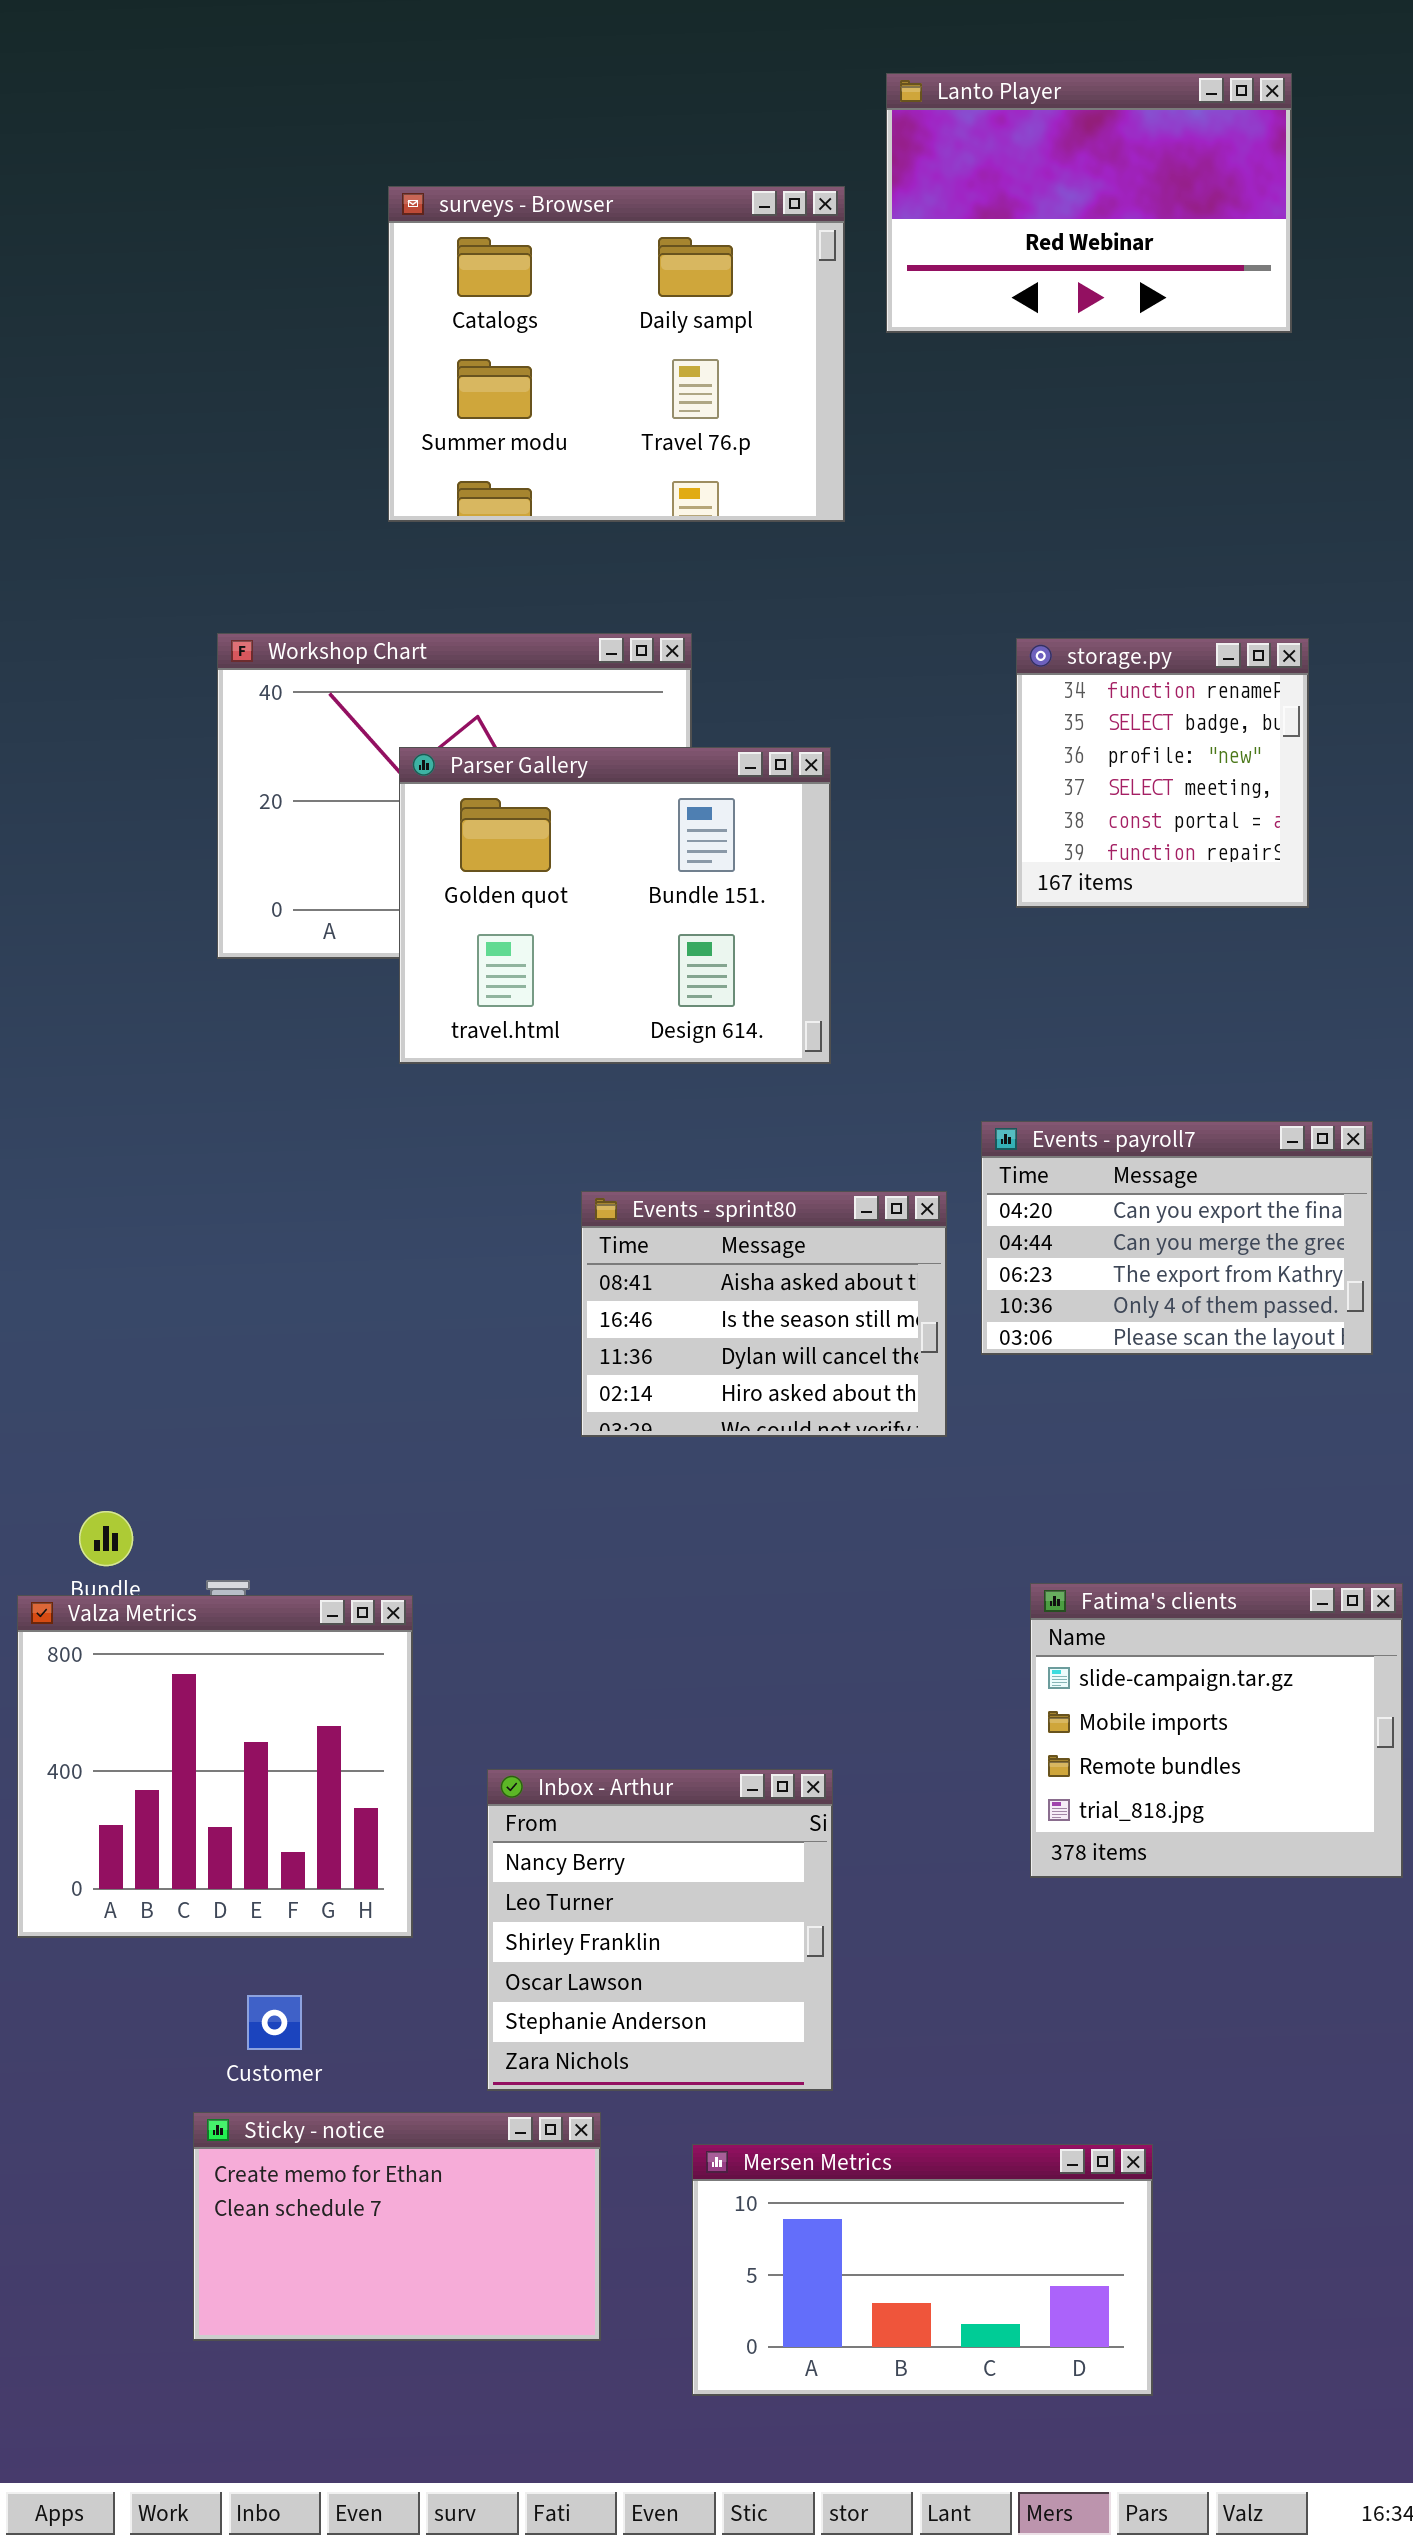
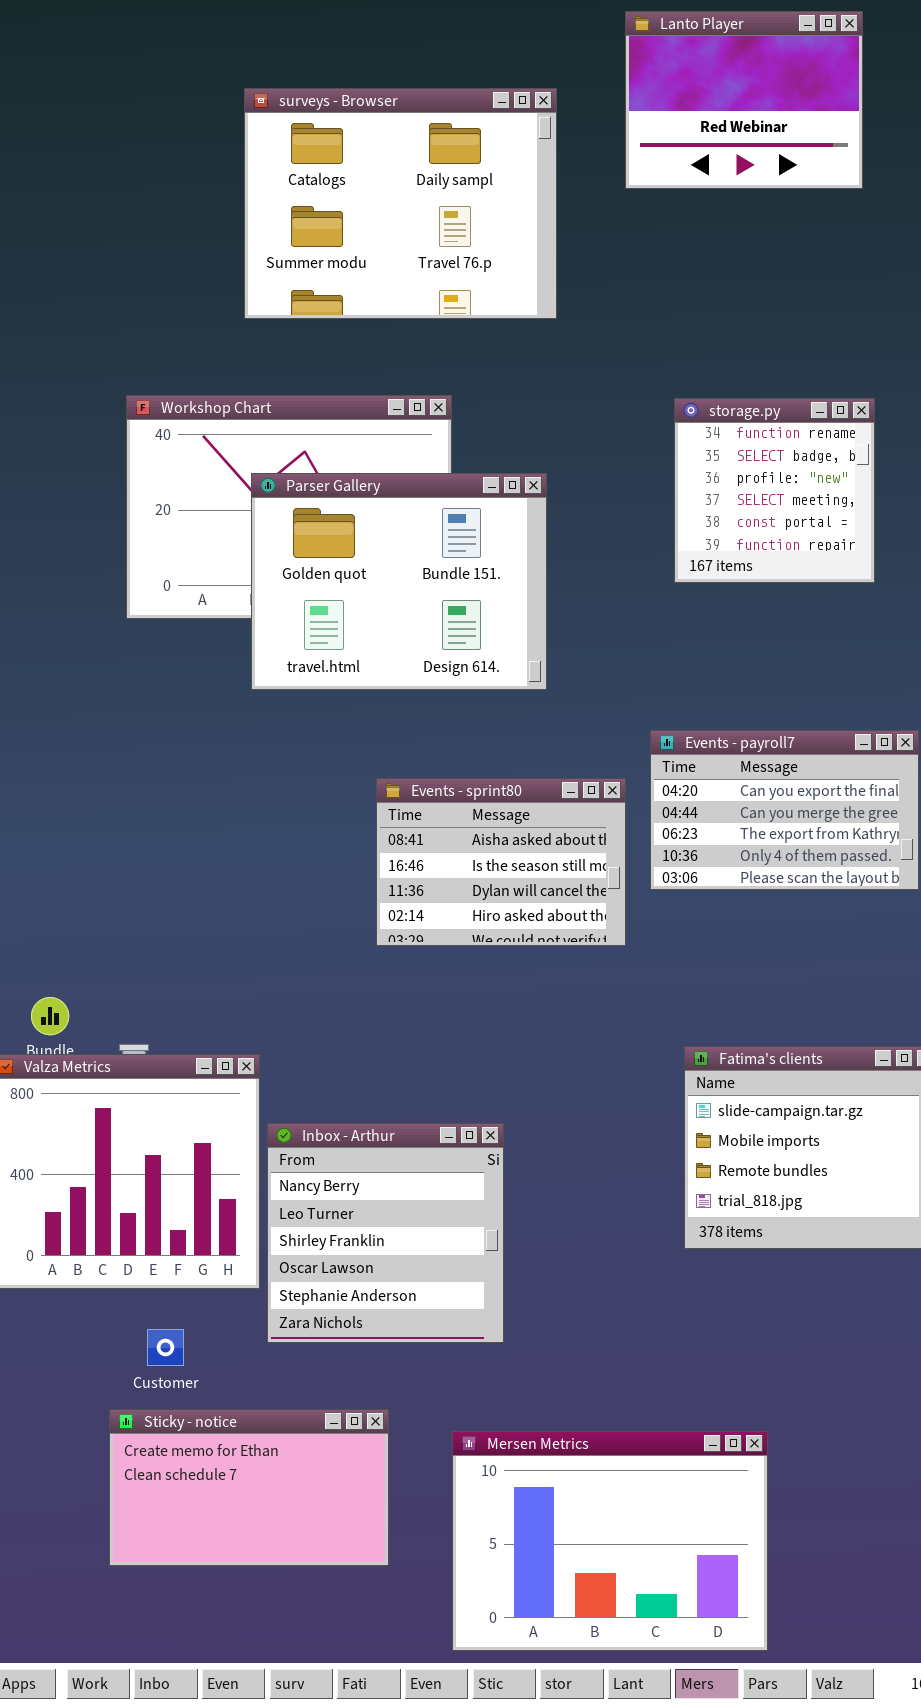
Lanto Player: [886,73,1292,333] -> [625,11,863,189], resized
Inbox - Arthur: [487,1769,833,2091] -> [267,1123,504,1343], moved
Mersen Metrics: [692,2144,1153,2396] -> [452,1431,768,1651], resized

